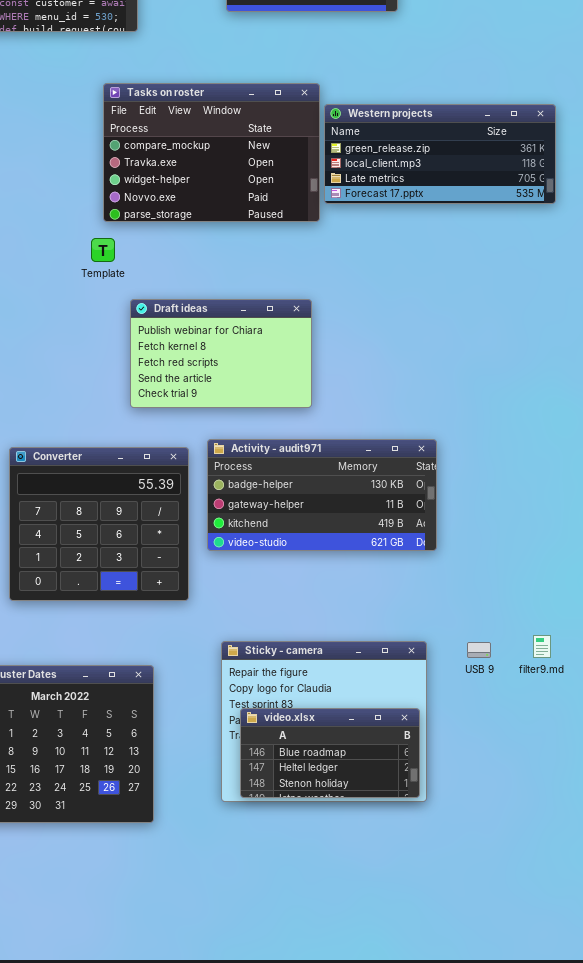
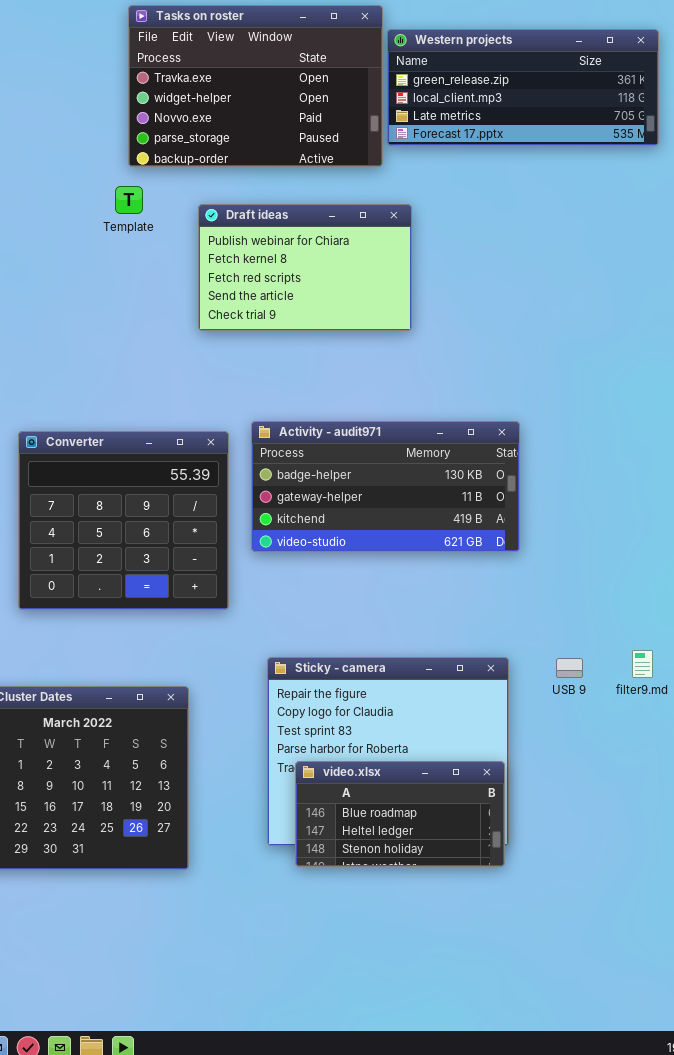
Tasks on roster: [103,83,320,222] -> [128,5,383,167], scrolled down 1 row
Draft ideas: [130,299,312,408] -> [198,204,412,331], moved
video.xlsx: [240,708,420,798] -> [295,761,505,867], moved

